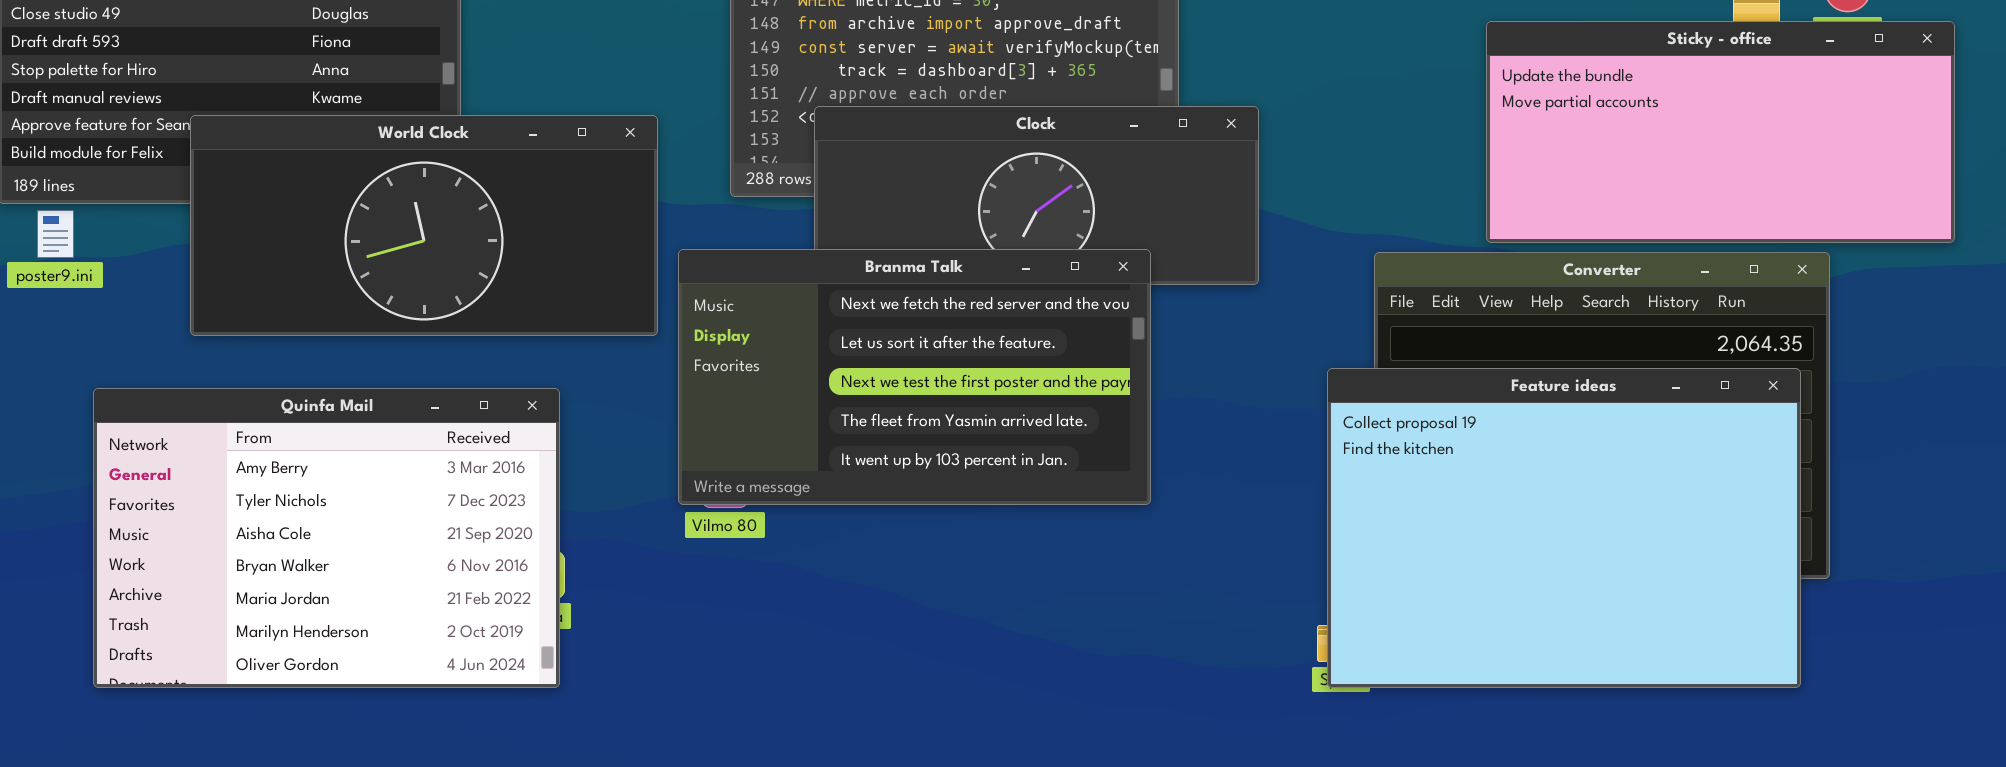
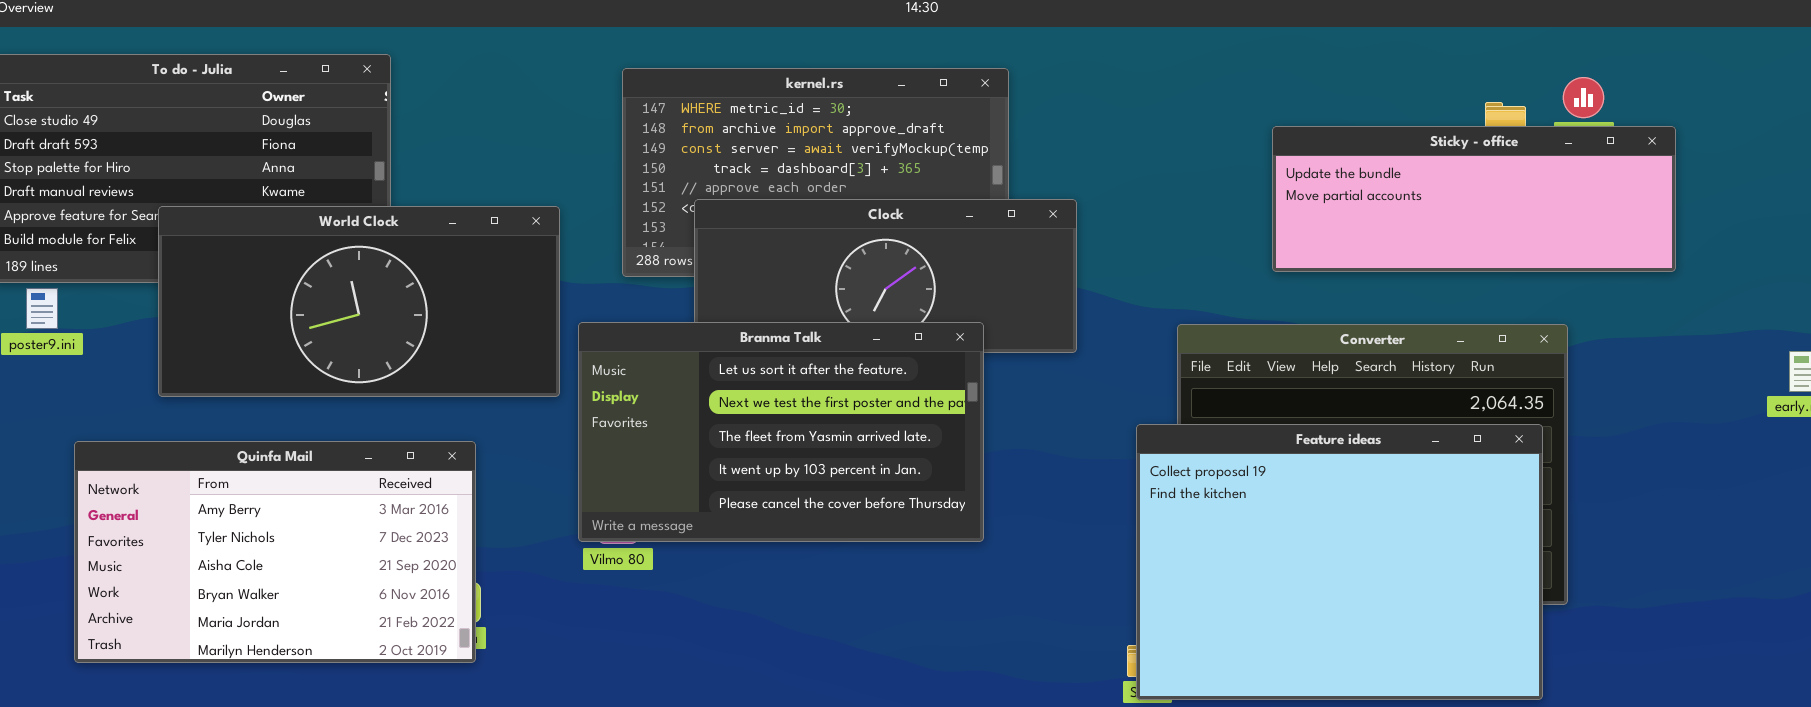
Sticky - office: [1486,21,1955,243] -> [1272,126,1676,272], resized
Branma Talk: [678,249,1151,505] -> [578,322,984,542], scrolled down 1 row
Quinfa Mail: [93,388,560,688] -> [74,441,476,663], resized

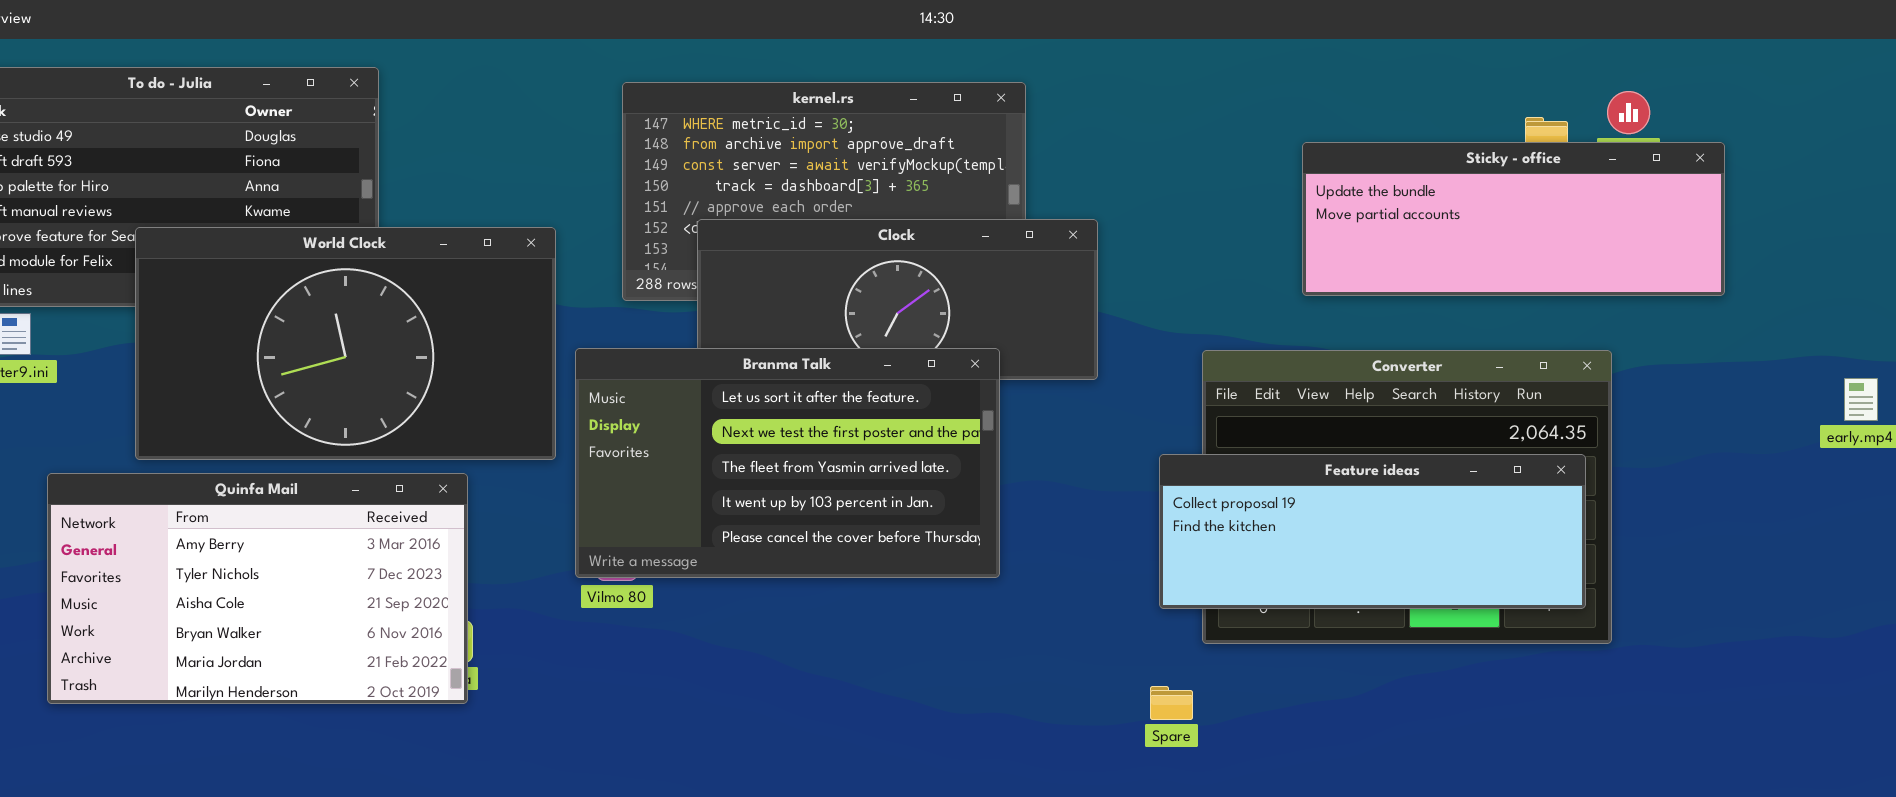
World Clock: [158,206,560,397] -> [135,227,556,460], resized
Feature ideas: [1136,424,1543,700] -> [1159,454,1586,609], resized

